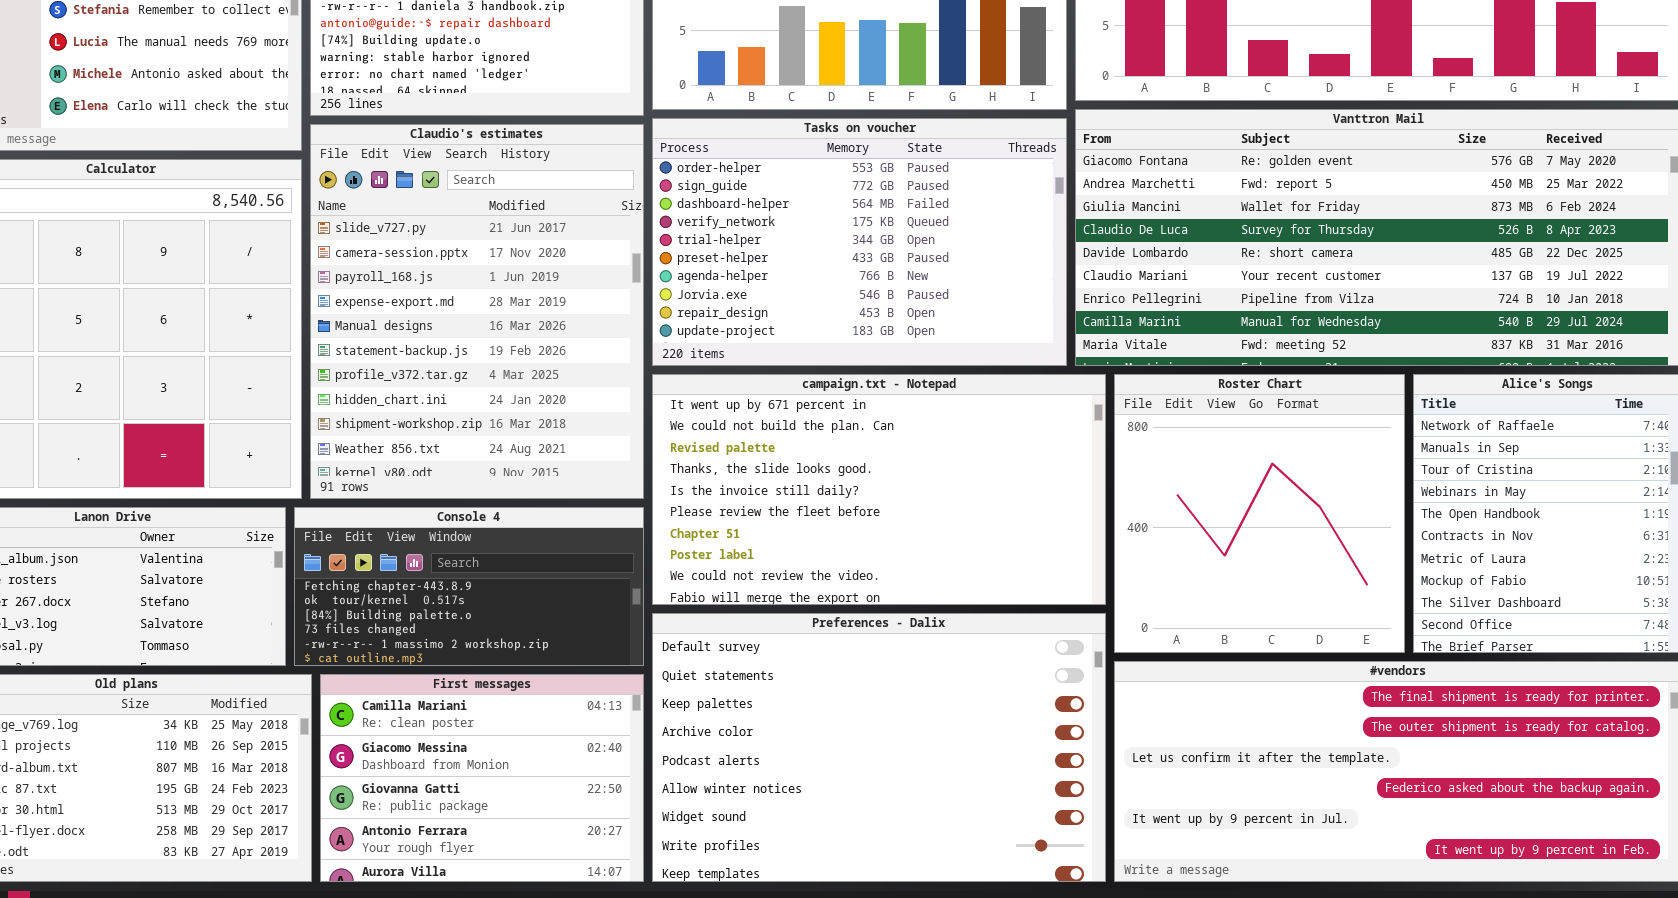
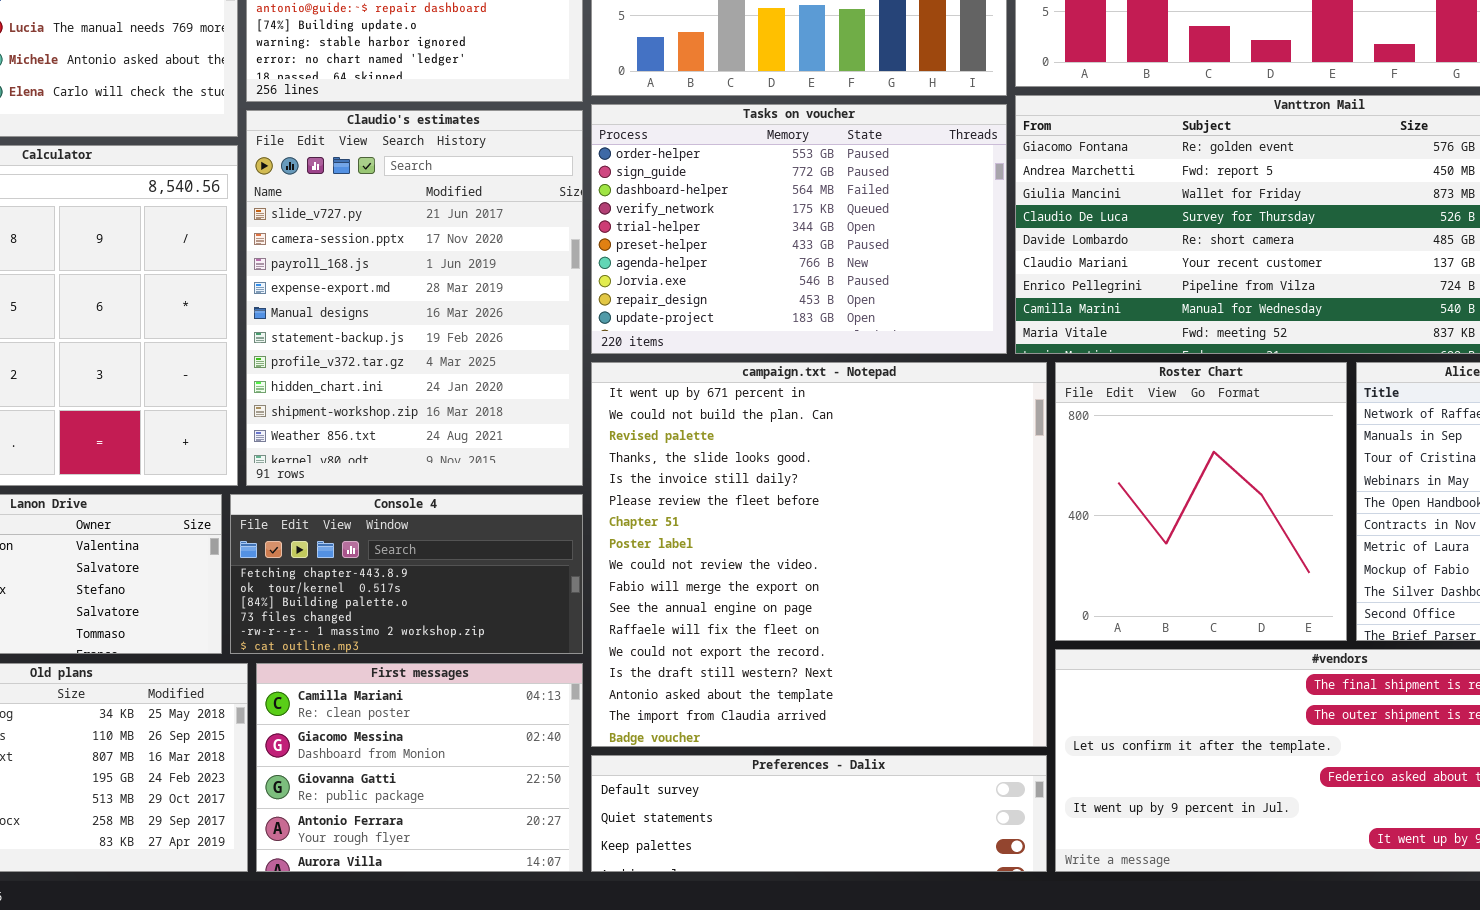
campaign.txt - Notepad: [652,374,1106,605] -> [591,362,1047,747], resized
Preferences - Dalix: [652,613,1106,882] -> [591,755,1047,872], resized

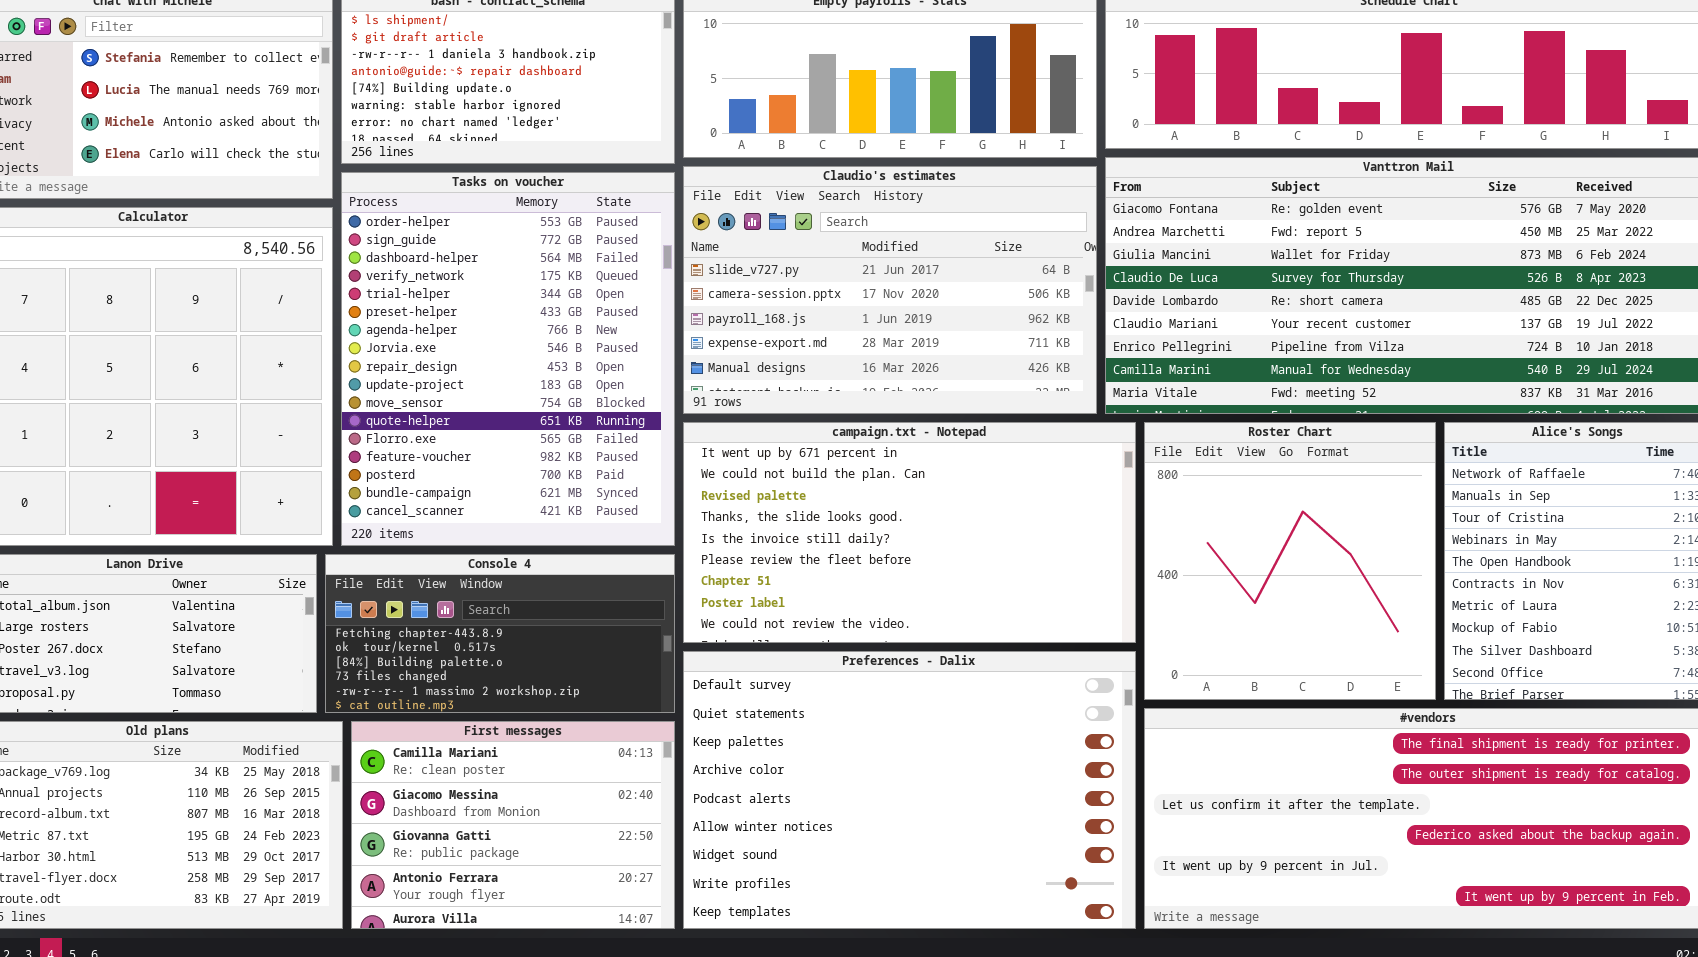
Tasks on voucher: [591,104,1007,354] -> [341,172,675,546], moved, resized
Claudio's estimates: [246,110,583,486] -> [683,166,1097,414], moved, resized
campaign.txt - Notepad: [591,362,1047,747] -> [683,422,1136,643], resized
Preferences - Dalix: [591,755,1047,872] -> [683,651,1136,929], resized

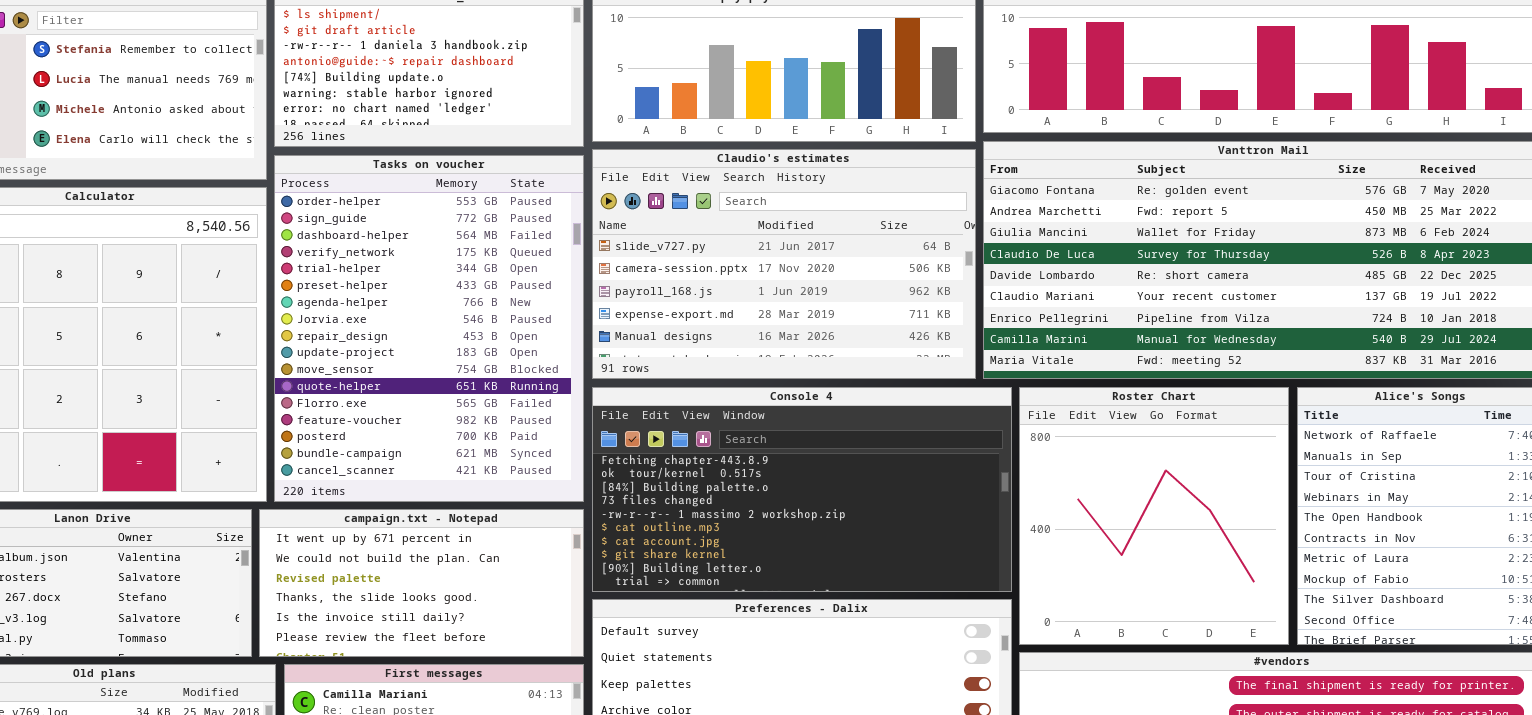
campaign.txt - Notepad: [683,422,1136,643] -> [259,509,584,657], moved, resized
Console 4: [325,554,675,713] -> [592,387,1012,592], moved, resized

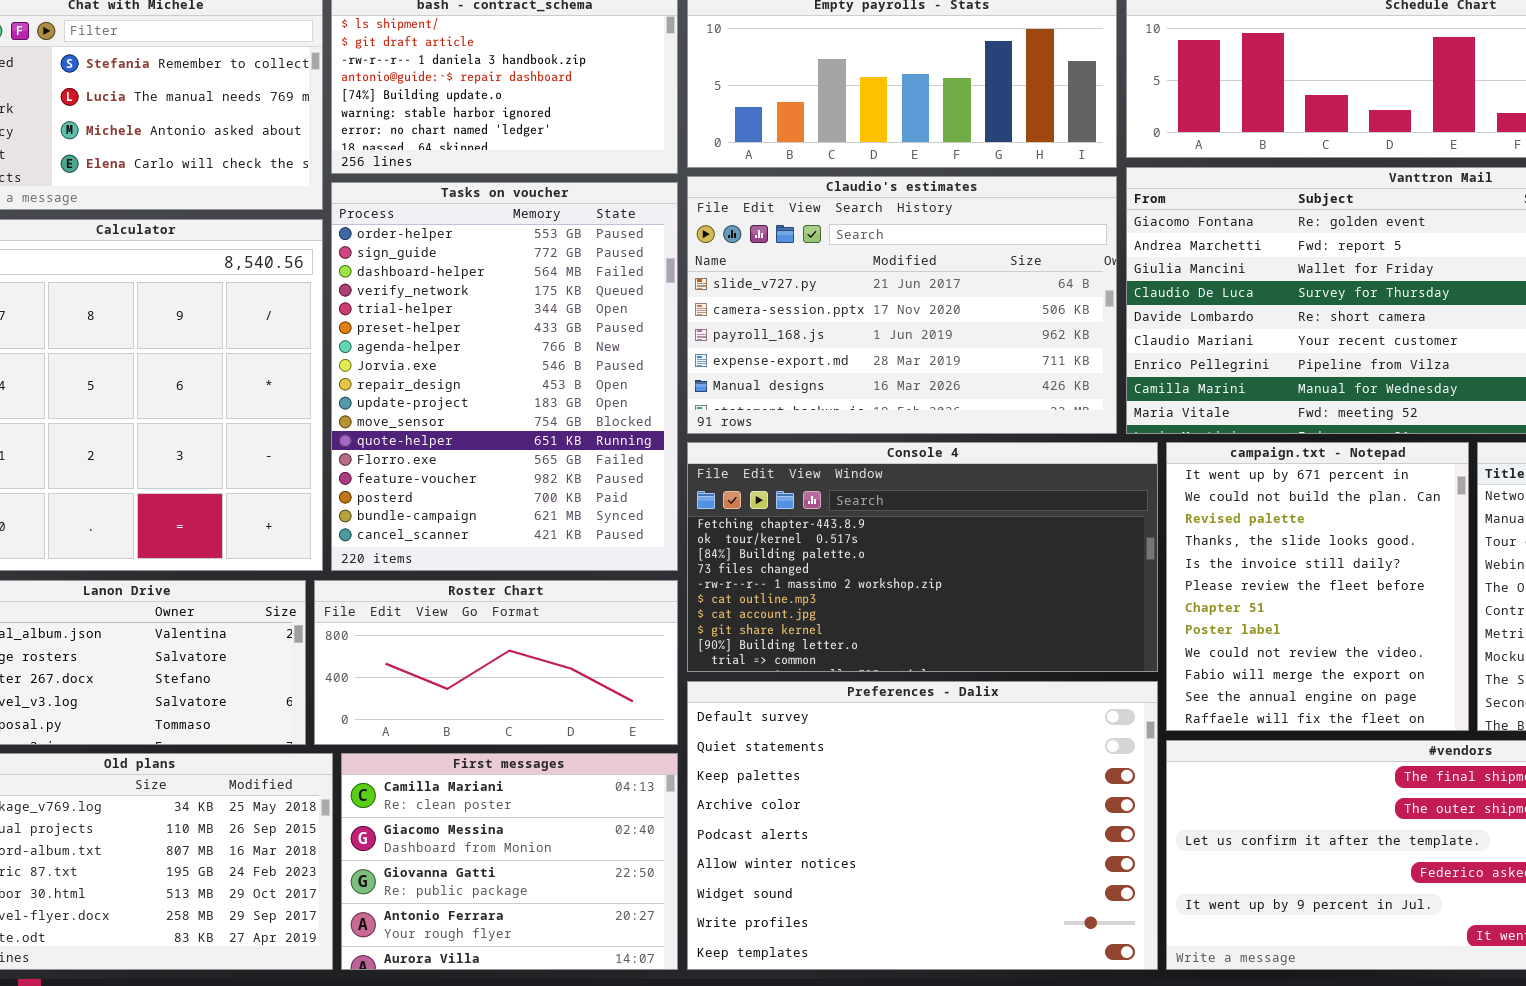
Roster Chart: [1019,387,1289,645] -> [314,580,678,745], moved, resized
campaign.txt - Notepad: [259,509,584,657] -> [1166,442,1469,731], moved, resized

